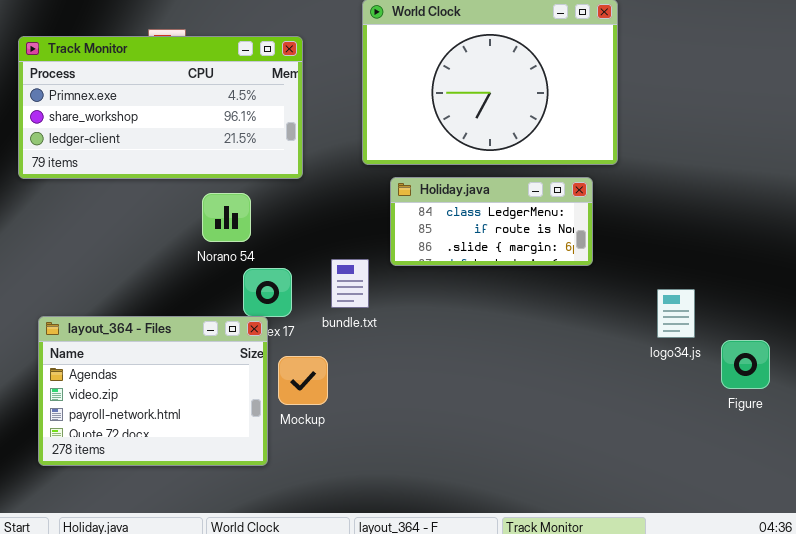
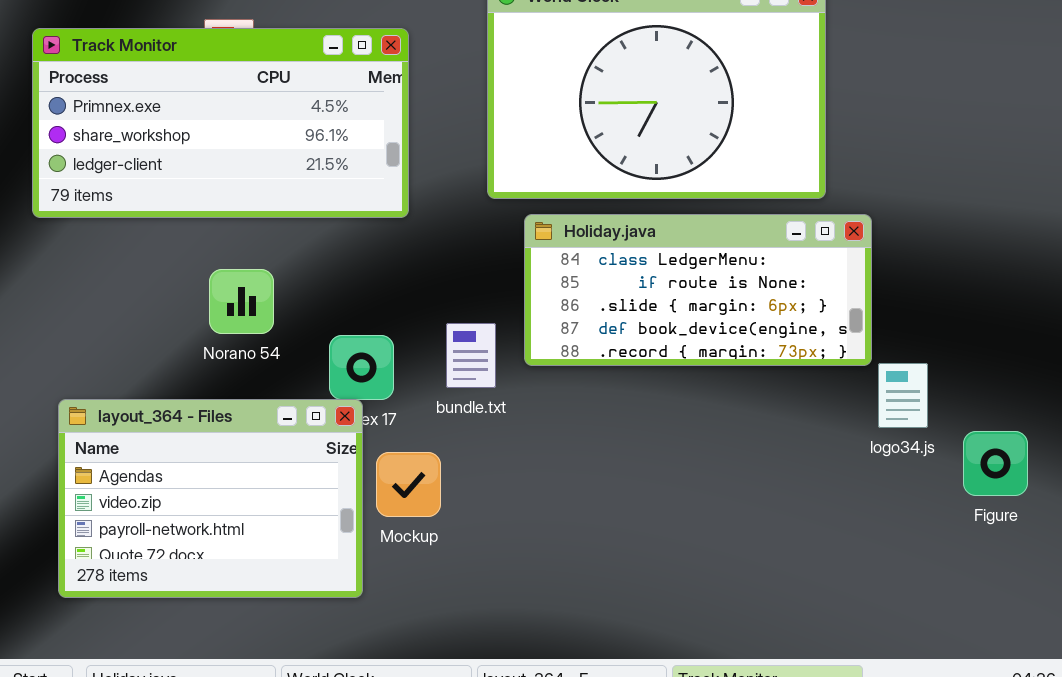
Holiday.java: [390,177,593,266] -> [524,214,872,366], resized
Norano 54: [202,193,251,242] -> [209,269,274,334], moved

